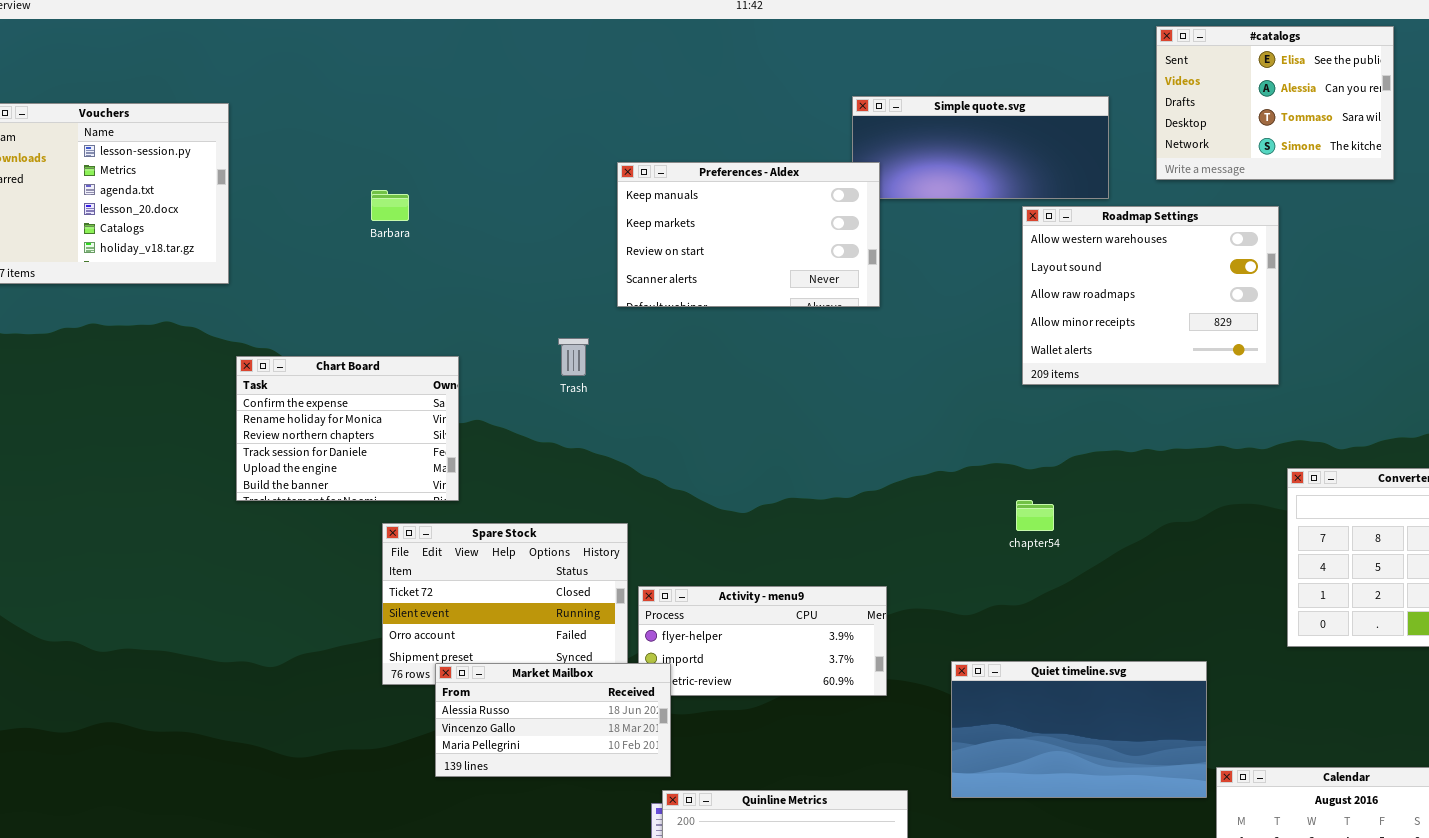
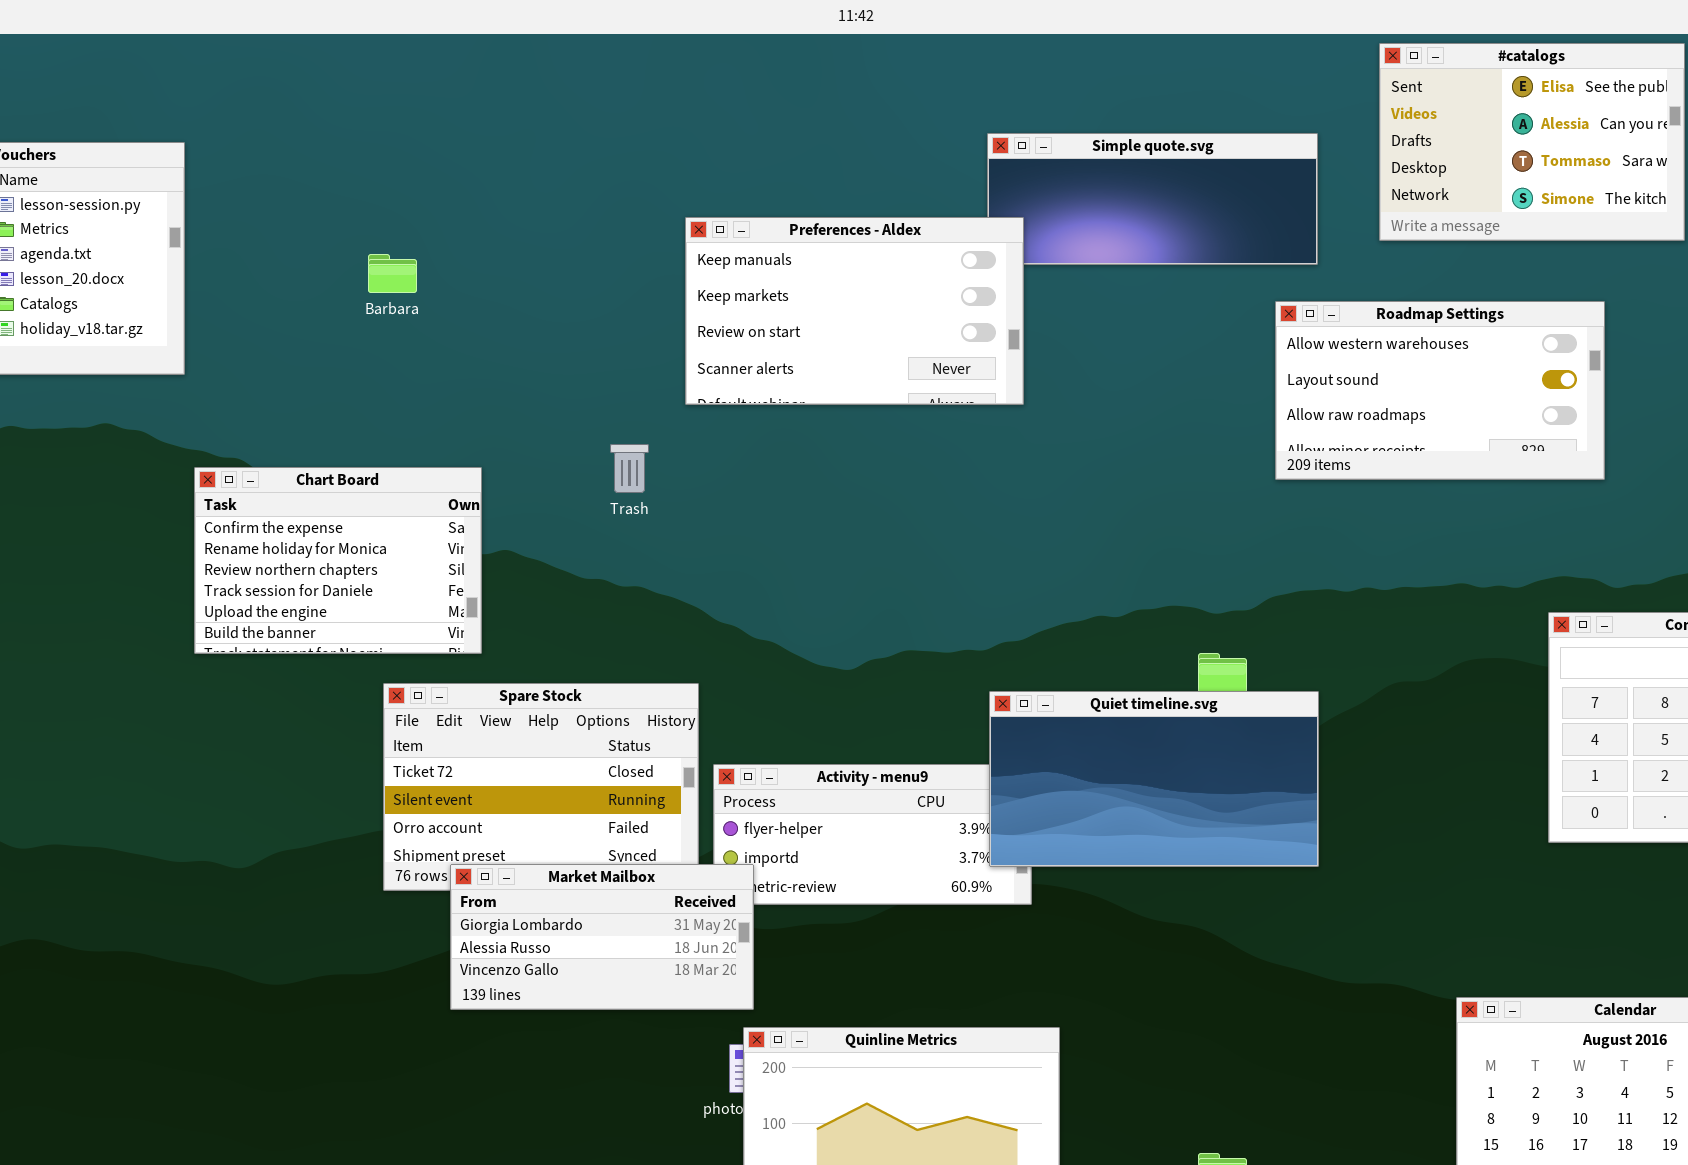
Roadmap Settings: [1022,206,1279,385] -> [1275,301,1605,480], moved, resized
Quiet timeline.svg: [951,661,1207,798] -> [989,691,1319,867], moved
Market Mailbox: [435,663,671,777] -> [450,864,754,1010], scrolled up 1 row

